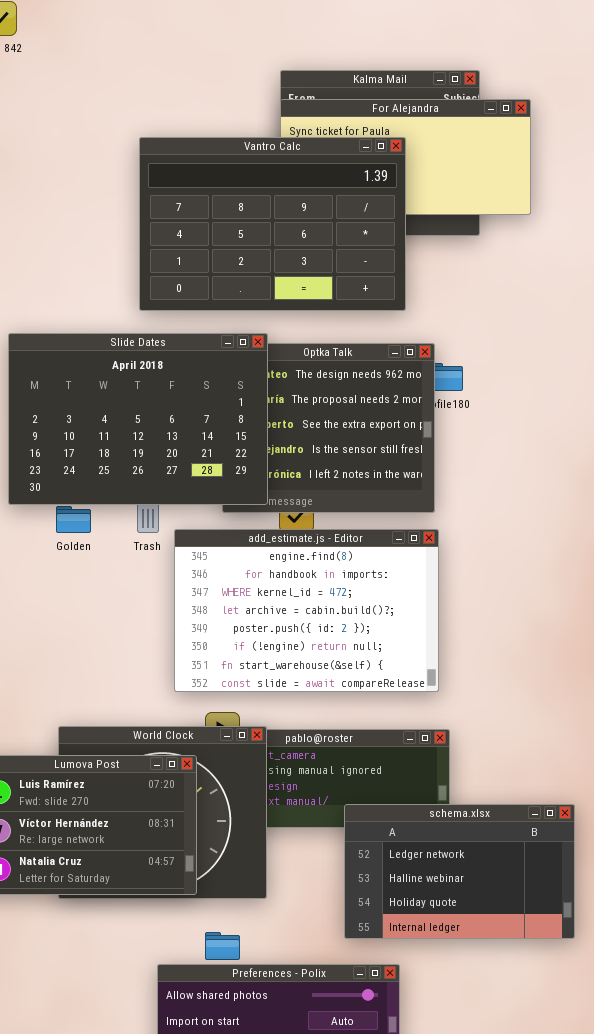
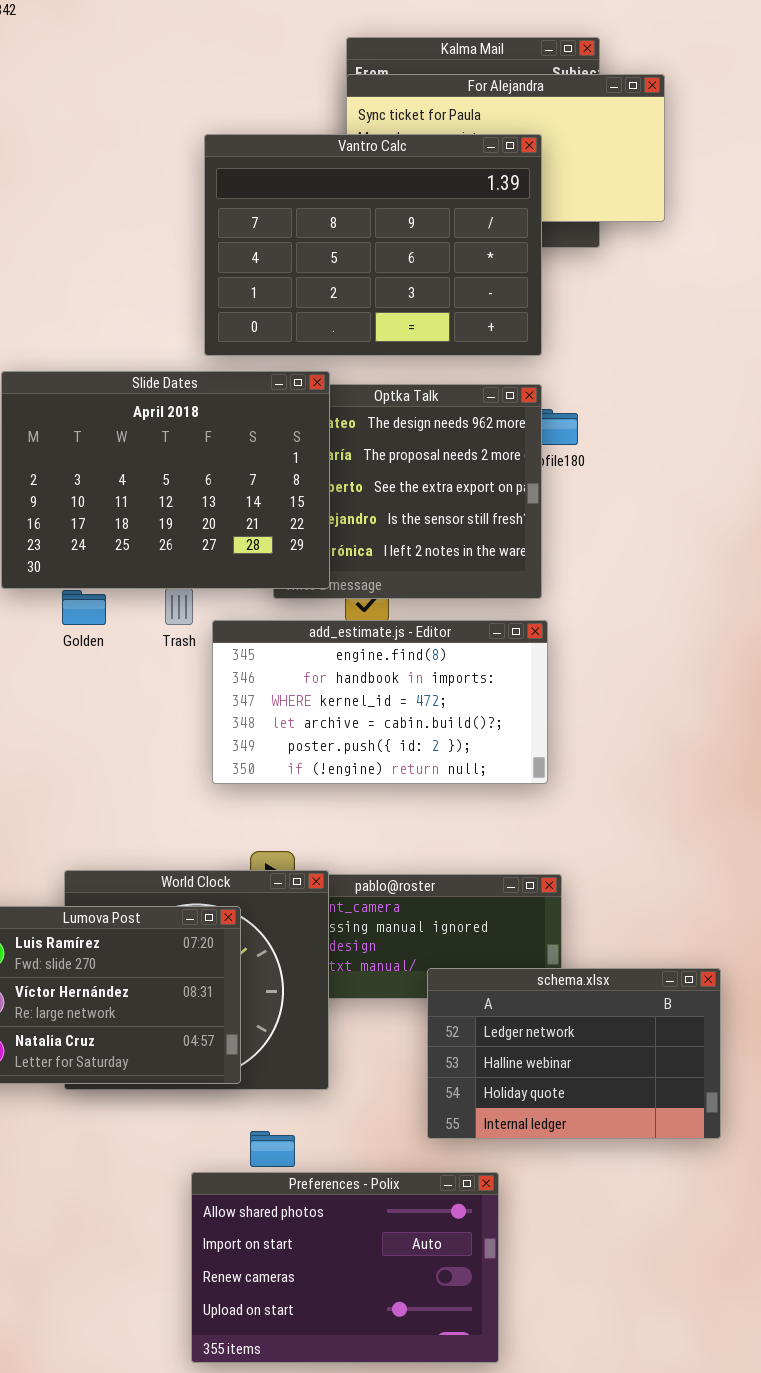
Vantro Calc: [139,137,406,311] -> [204,134,542,356], moved
add_estimate.js - Editor: [174,529,439,692] -> [212,620,548,784], resized

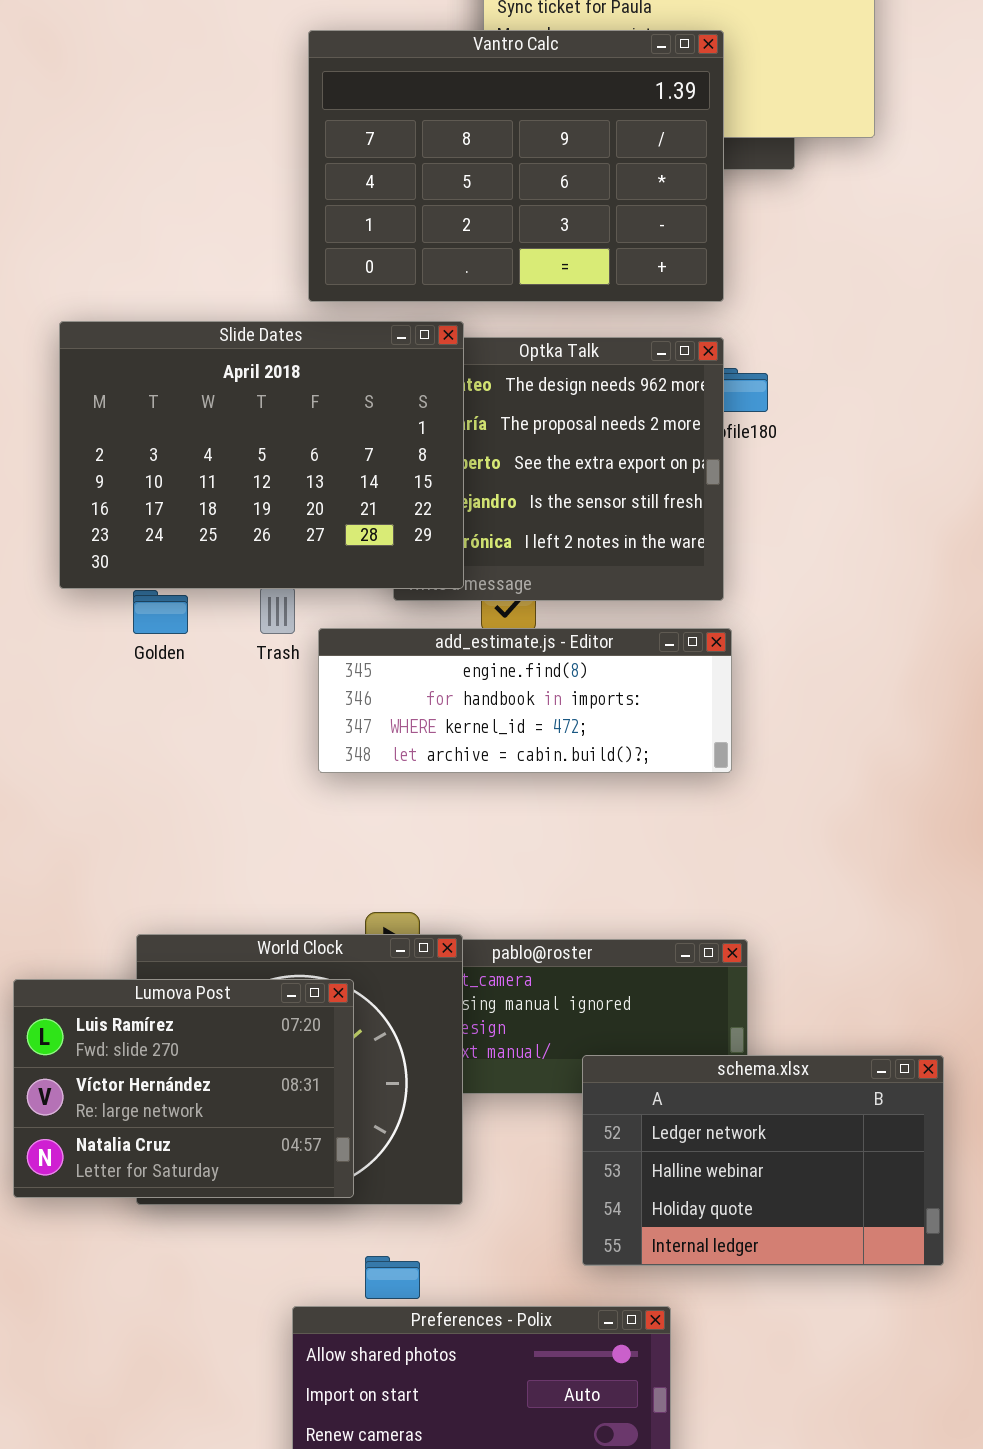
add_estimate.js - Editor: [212,620,548,784] -> [318,628,732,773], resized

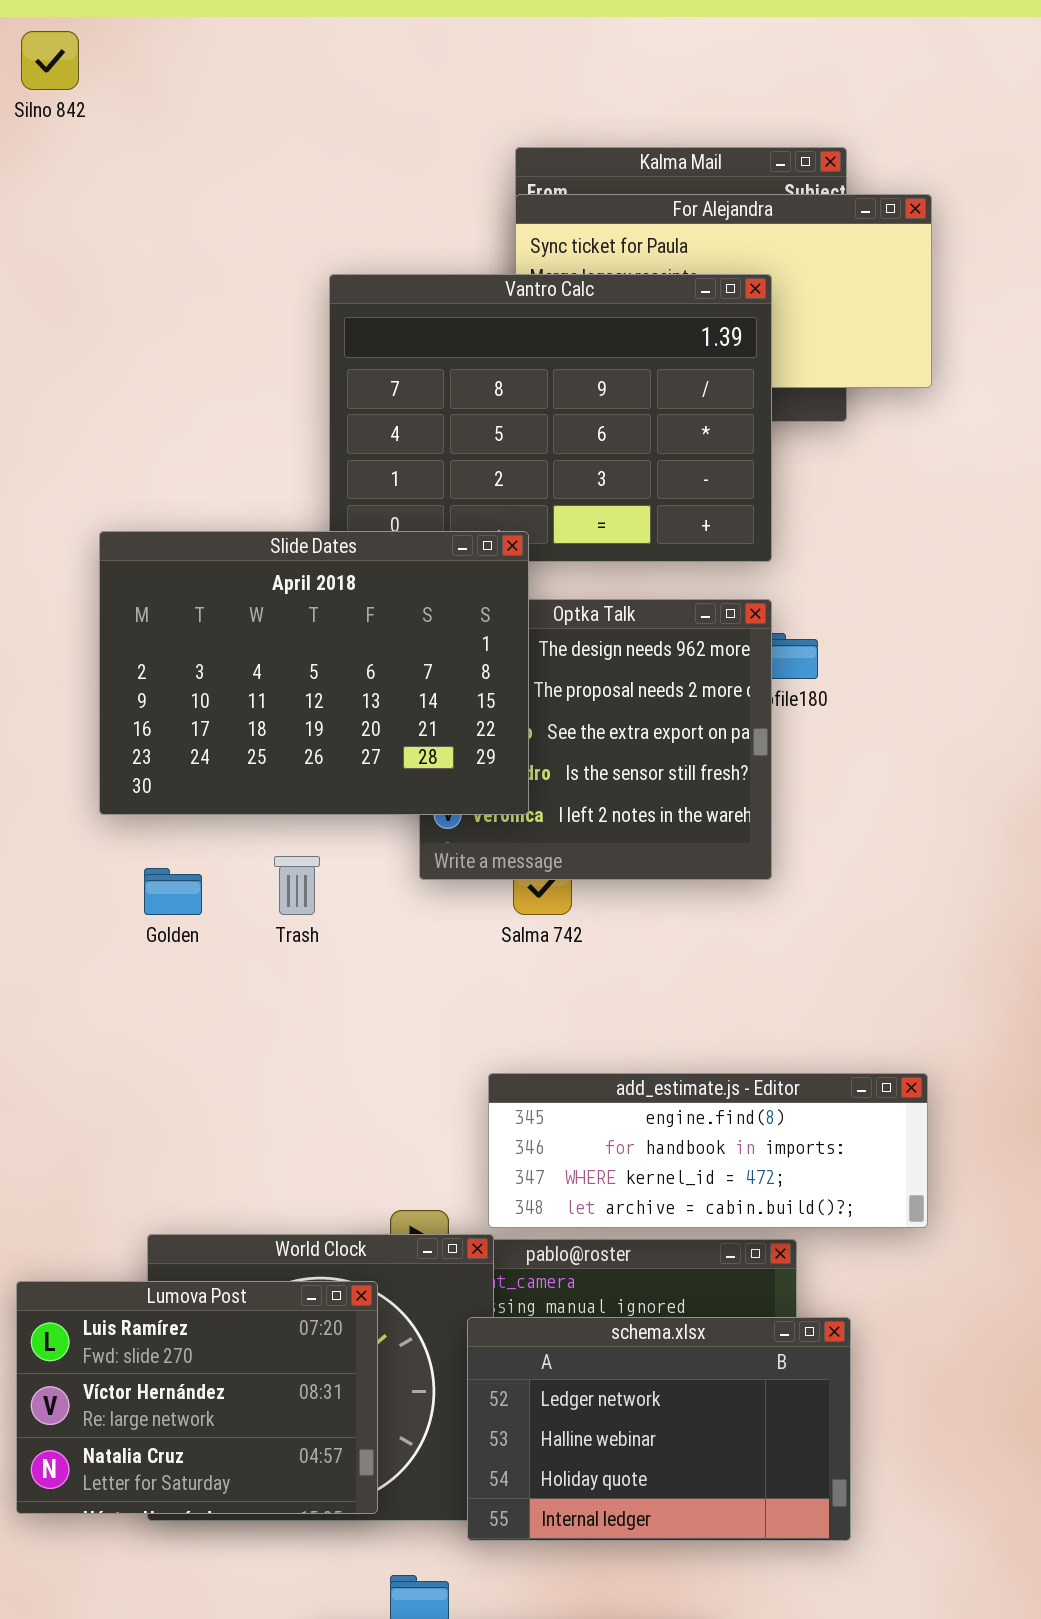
Slide Dates: [59,321,464,589] -> [99,531,529,815], moved
add_estimate.js - Editor: [318,628,732,773] -> [488,1073,928,1228], moved
schema.xlsx: [582,1055,944,1266] -> [467,1317,851,1541], moved

